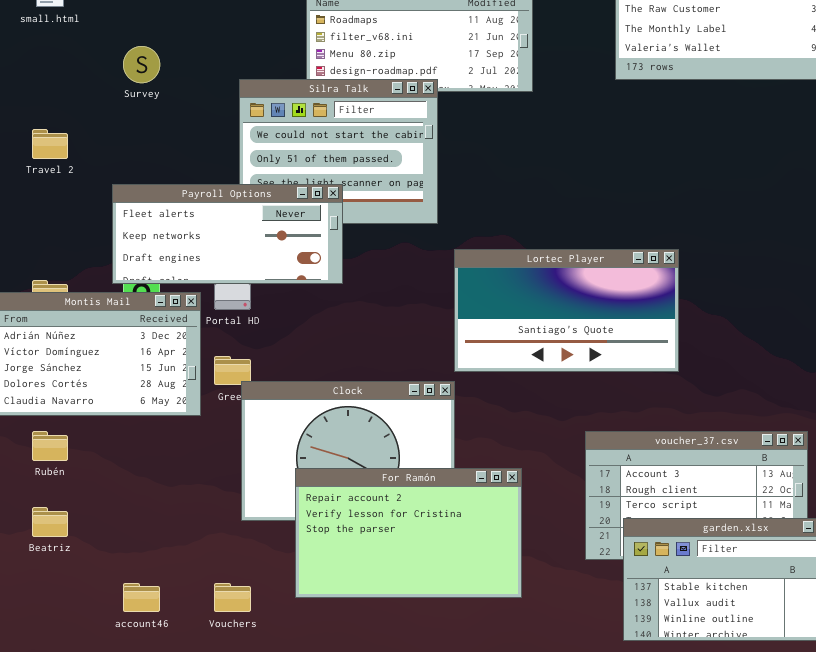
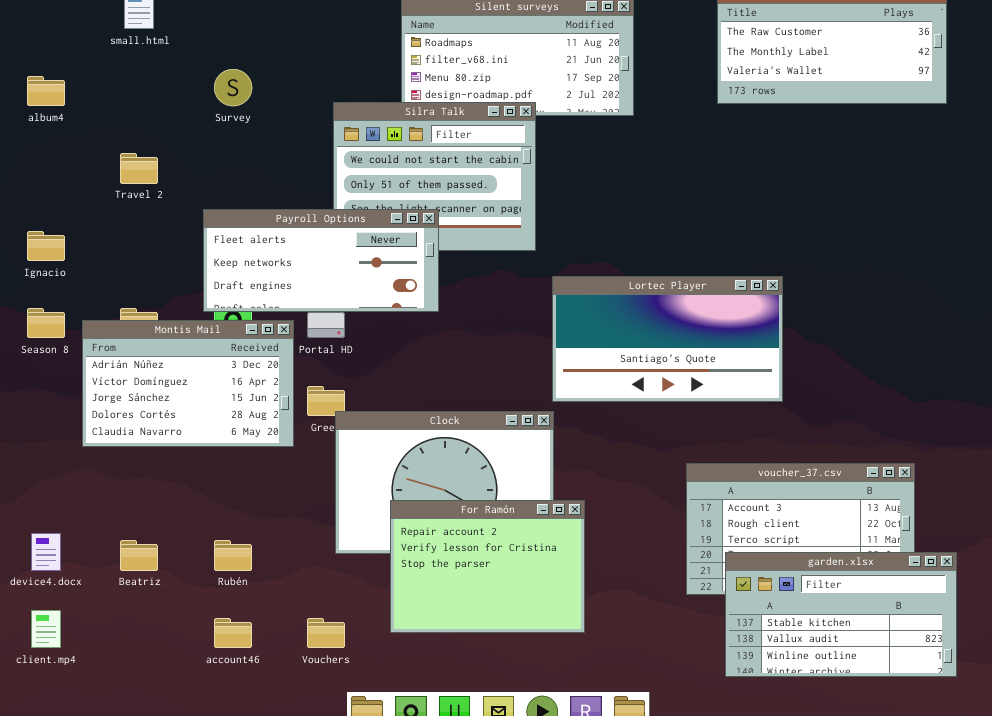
Rubén: [32,431,68,461] -> [214,540,252,571], moved
For Ramón: [295,468,522,598] -> [390,500,585,633], resized

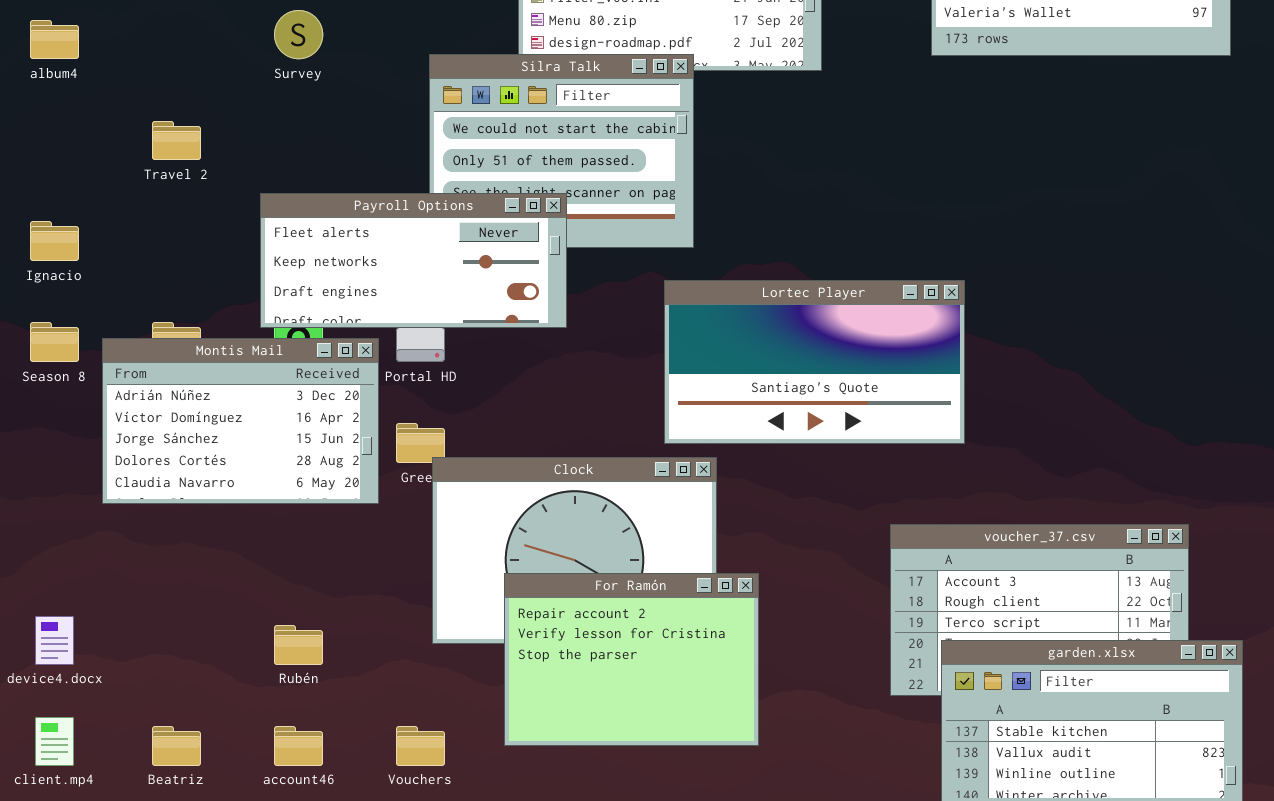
Lortec Player: [552,276,783,402] -> [664,280,965,444], moved
Beatriz: [120,540,158,571] -> [152,726,201,766], moved

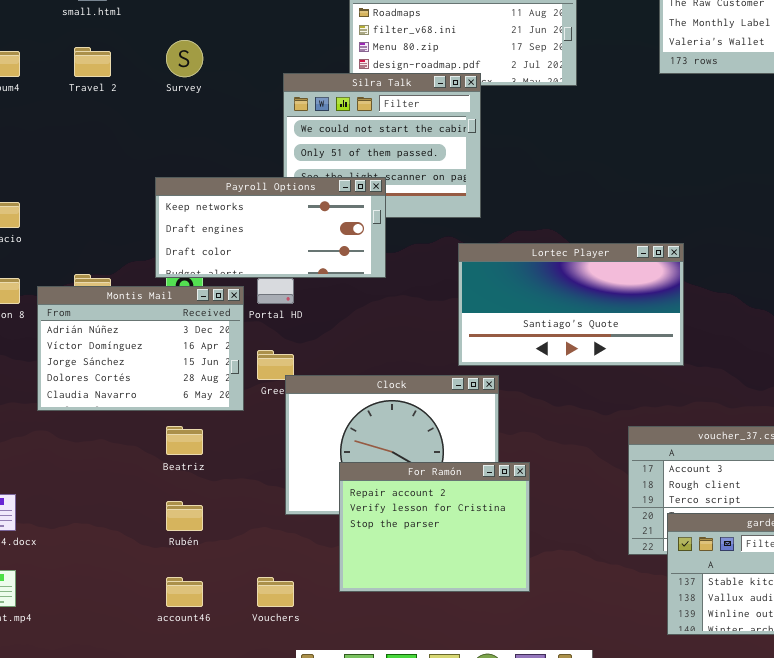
Travel 2: [152,121,201,160] -> [74,47,111,77], moved
Payroll Options: [260,193,567,328] -> [155,177,386,278], scrolled down 1 row
Beatriz: [152,726,201,766] -> [166,426,203,455], moved

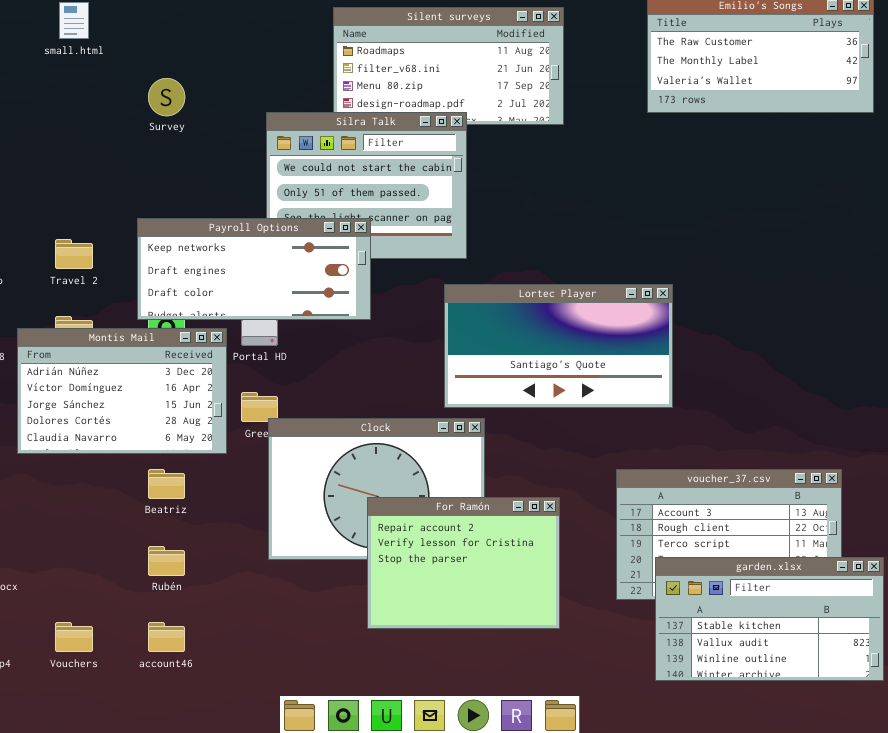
Travel 2: [74,47,111,77] -> [55,239,93,269], moved
For Ramón: [339,462,530,592] -> [367,497,560,629], moved
Vouchers: [257,577,294,607] -> [55,622,93,652], moved

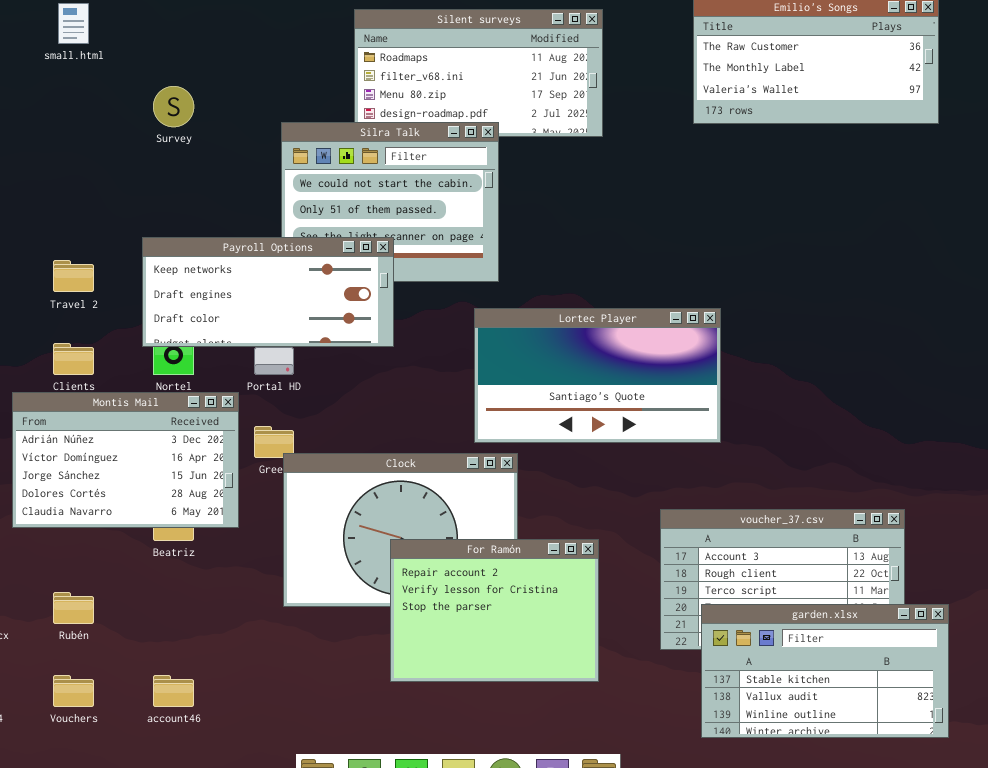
Montis Mail: [17,328,227,454] -> [12,392,239,528], moved
Rubén: [148,546,185,576] -> [53,592,94,624], moved

